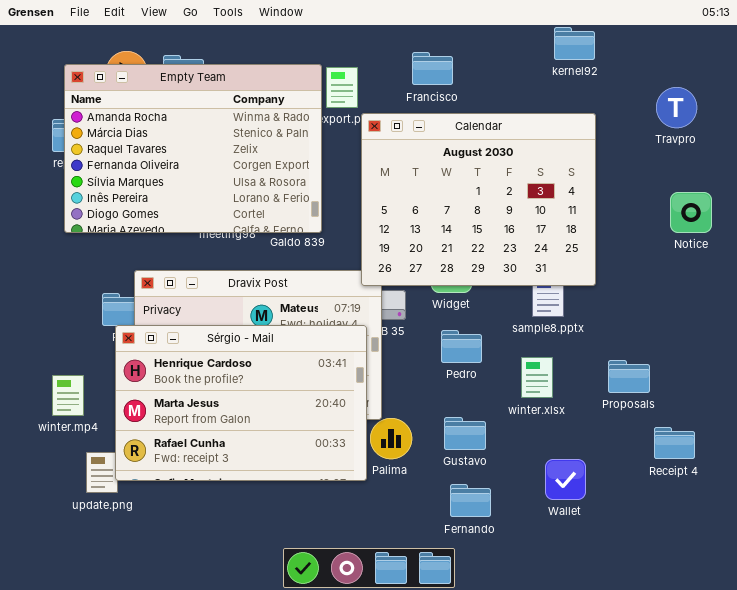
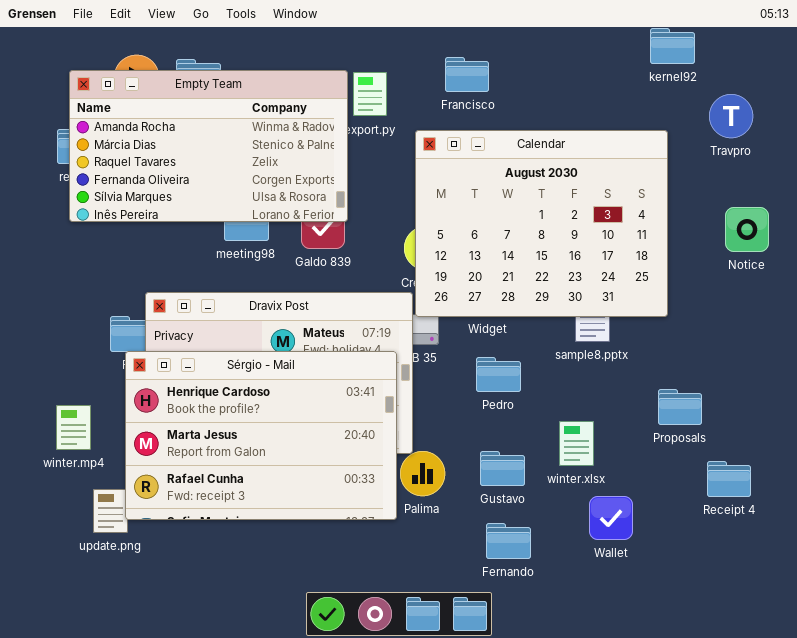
kernel92: [554,27,595,60] -> [650,28,695,64], moved
Empty Team: [64,64,322,233] -> [69,70,348,222], resized
Calendar: [361,113,596,286] -> [415,130,668,317], moved
winter.xlsx: [521,357,553,398] -> [559,421,594,466], moved

